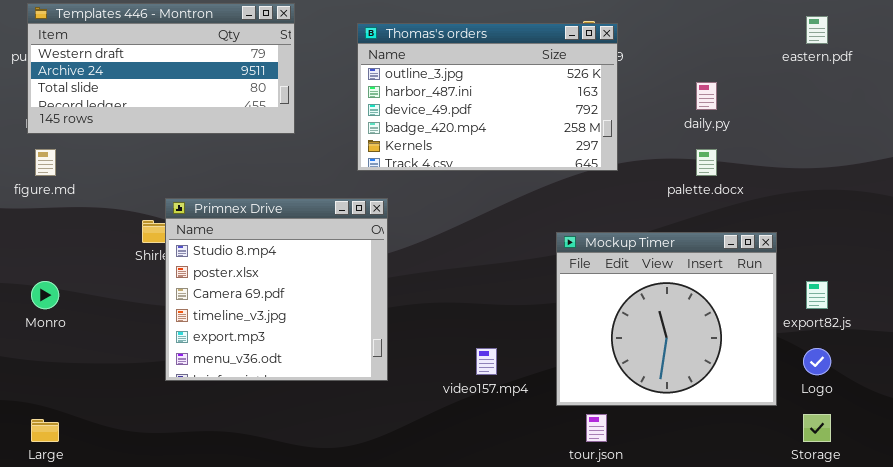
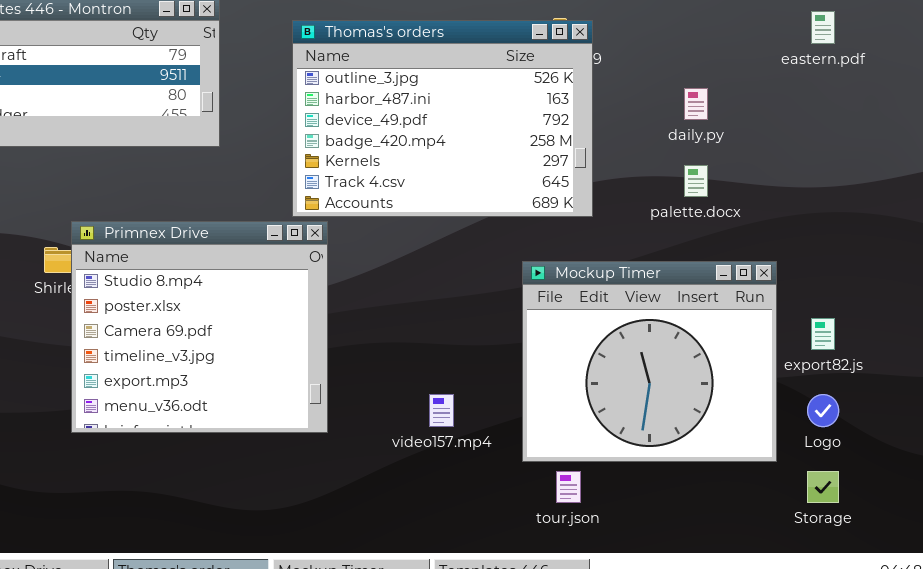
Thomas's orders: [357,23,618,171] -> [292,20,593,217], resized

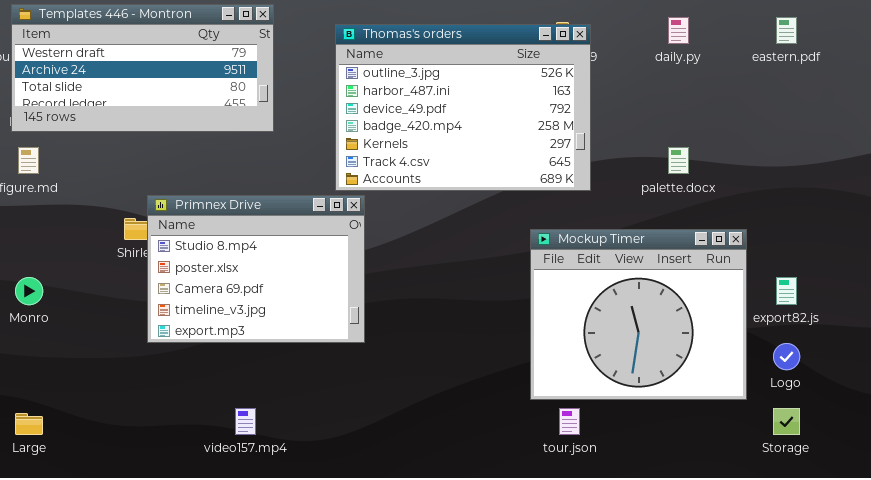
daily.py: [684,88,708,120] -> [668,17,689,44], moved
Primnex Drive: [71,221,328,433] -> [147,195,365,343], resized
video157.mp4: [429,394,454,427] -> [235,408,256,435], moved

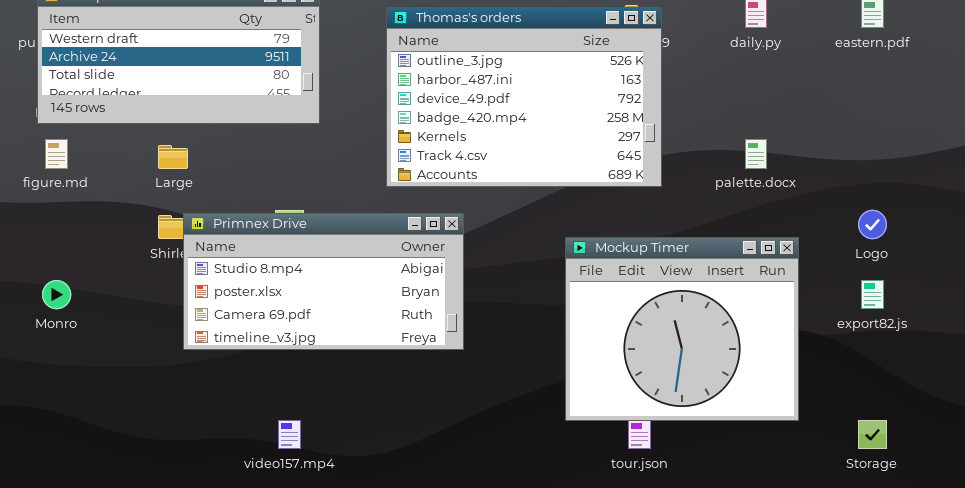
Primnex Drive: [147,195,365,343] -> [183,213,464,350], resized
Mockup Timer: [530,229,747,400] -> [565,237,799,421], moved
Logo: [773,343,800,370] -> [858,210,887,239], moved
Large: [15,413,43,435] -> [158,145,188,169], moved

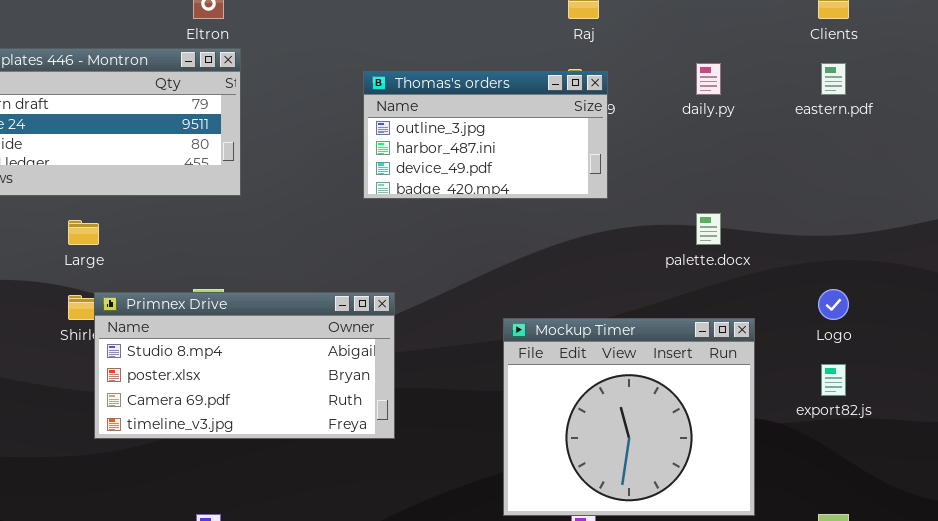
Thomas's orders: [386,7,662,187] -> [363,71,608,199], resized

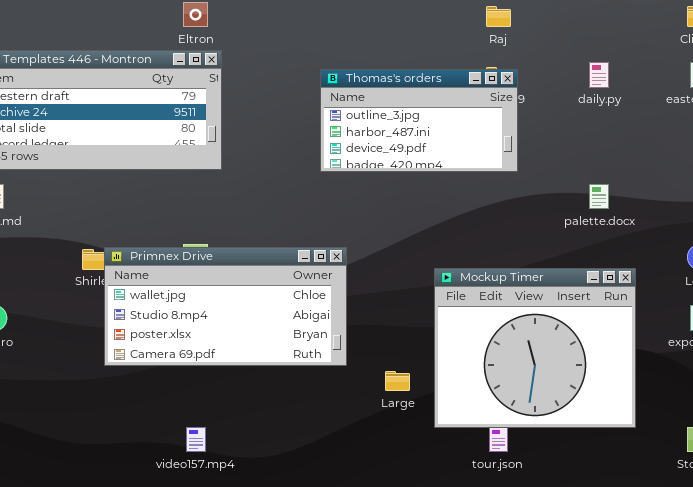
Large: [68,220,99,245] -> [385,371,410,391], moved
Primnex Drive: [94,292,395,439] -> [104,247,347,366], scrolled up 1 row

